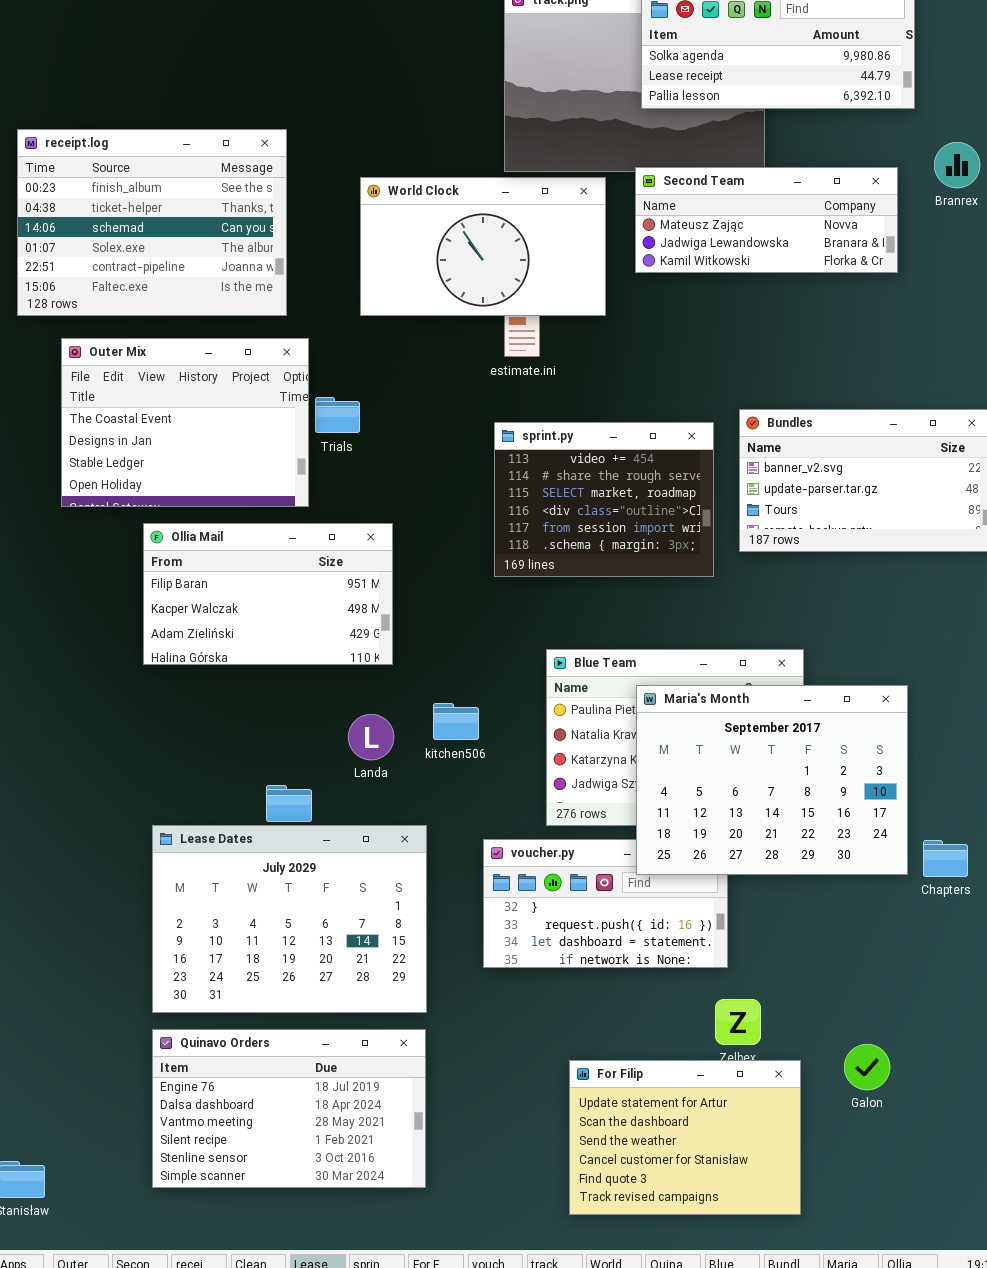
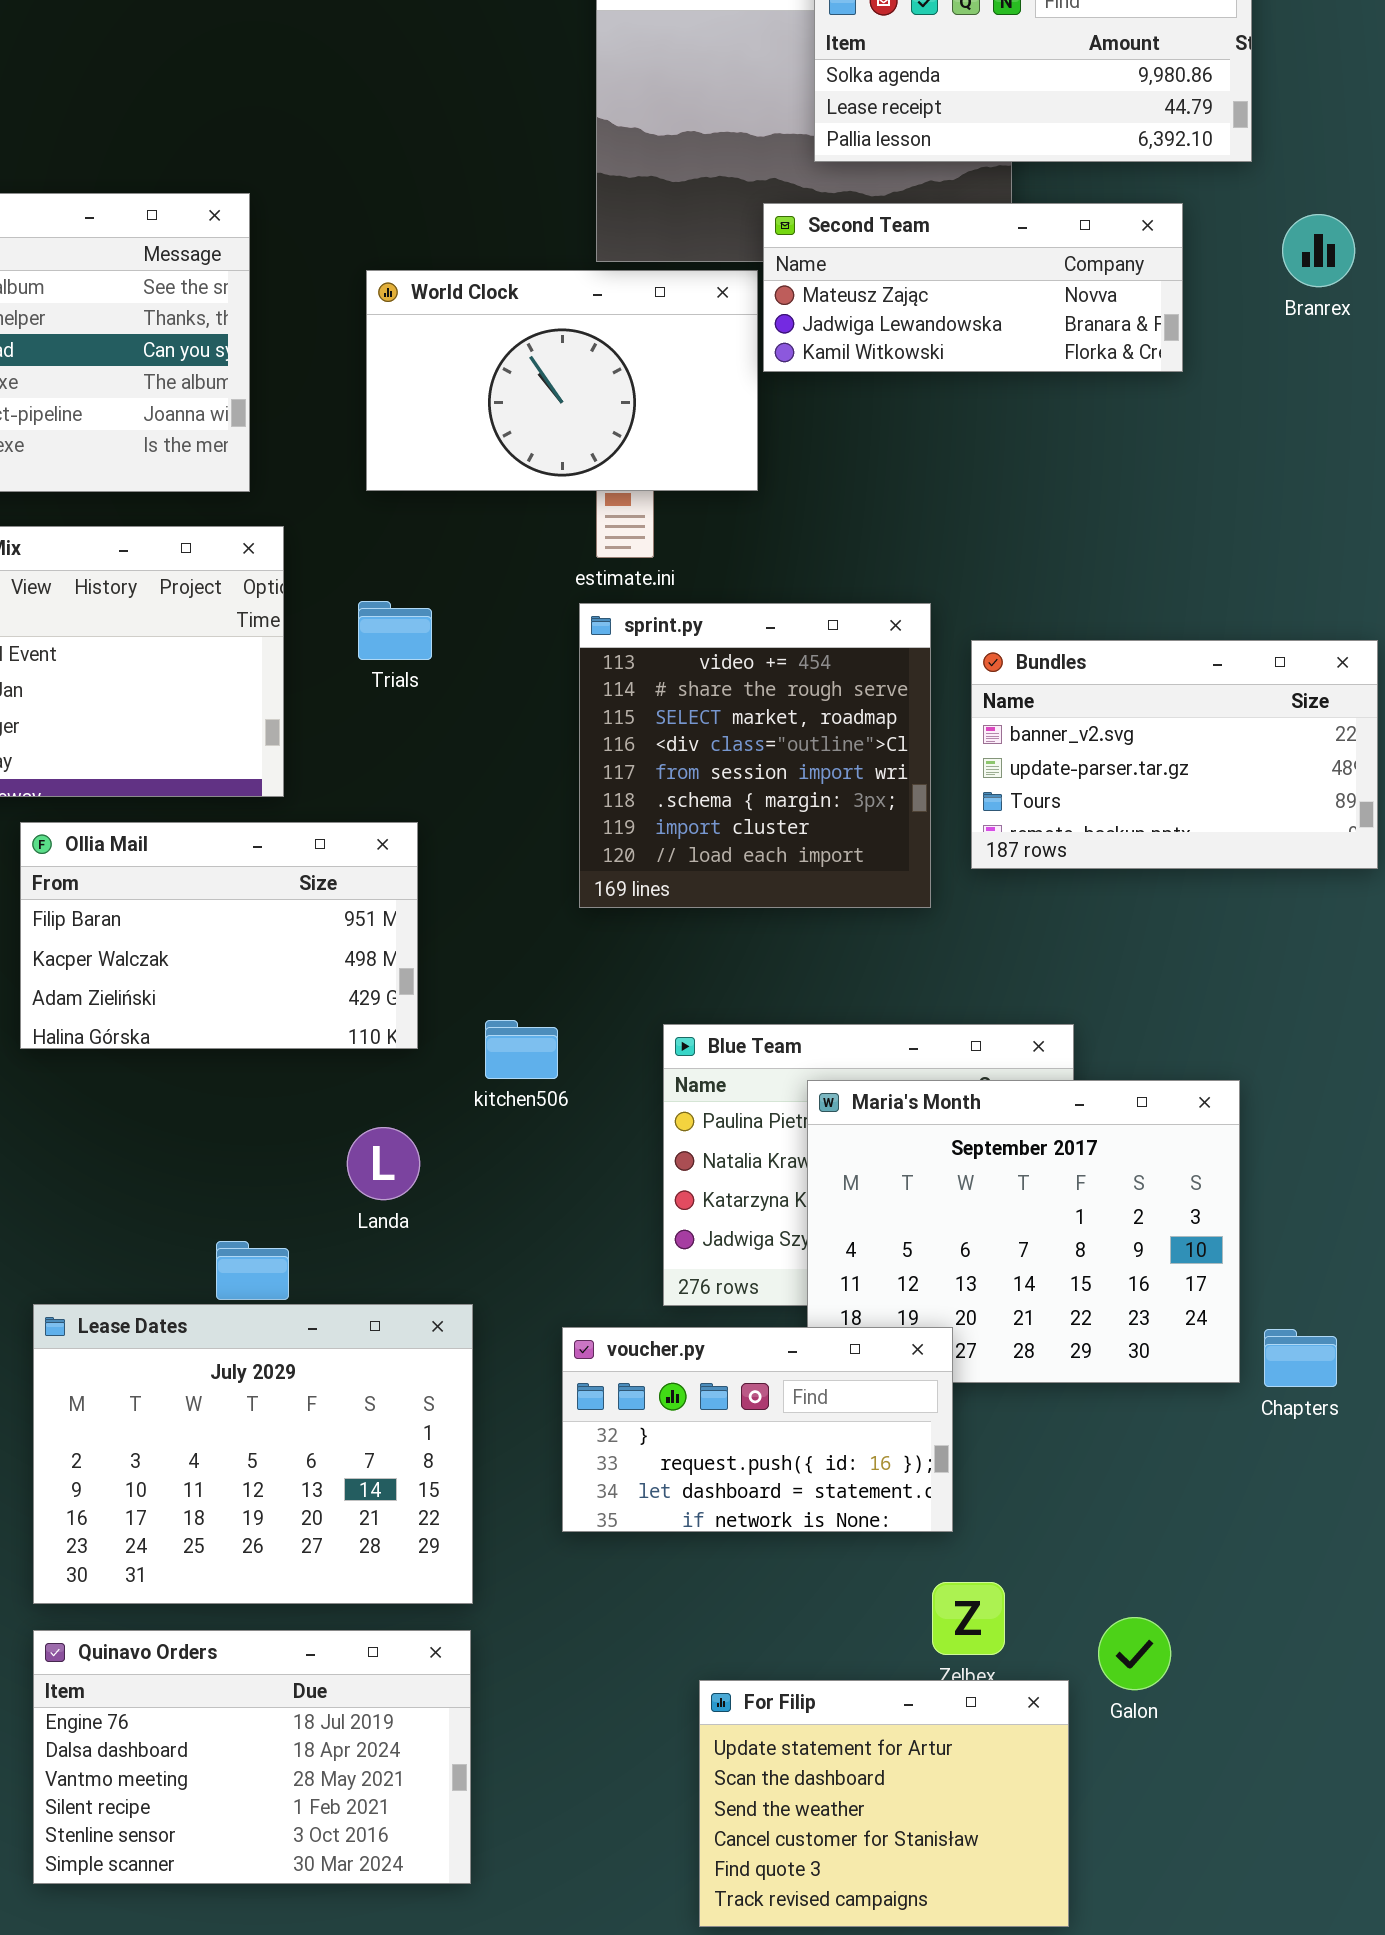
Second Team: [635,167,898,273] -> [763,203,1183,372], moved
Trials: [315,397,360,433] -> [358,601,432,660], moved
sprint.py: [494,422,714,577] -> [579,603,931,908], resized
kitchen506: [433,703,479,740] -> [485,1020,558,1079], moved
voucher.py: [483,839,728,968] -> [562,1327,953,1532], raised
Galon: [844,1044,890,1090] -> [1098,1617,1171,1690], moved

